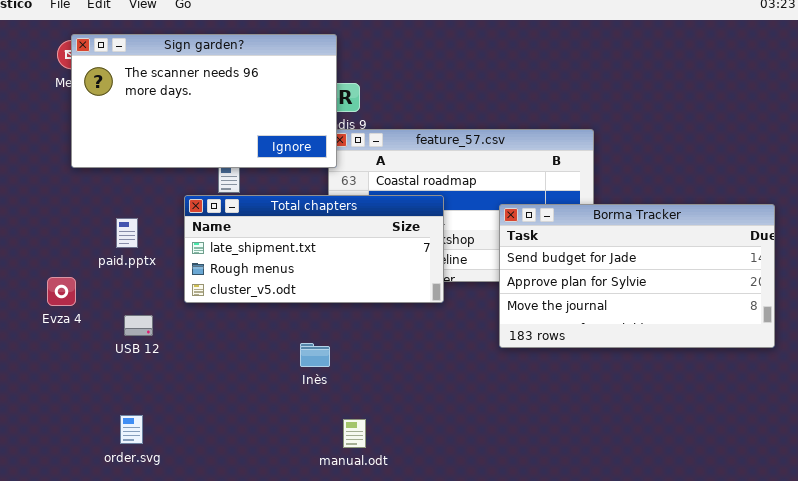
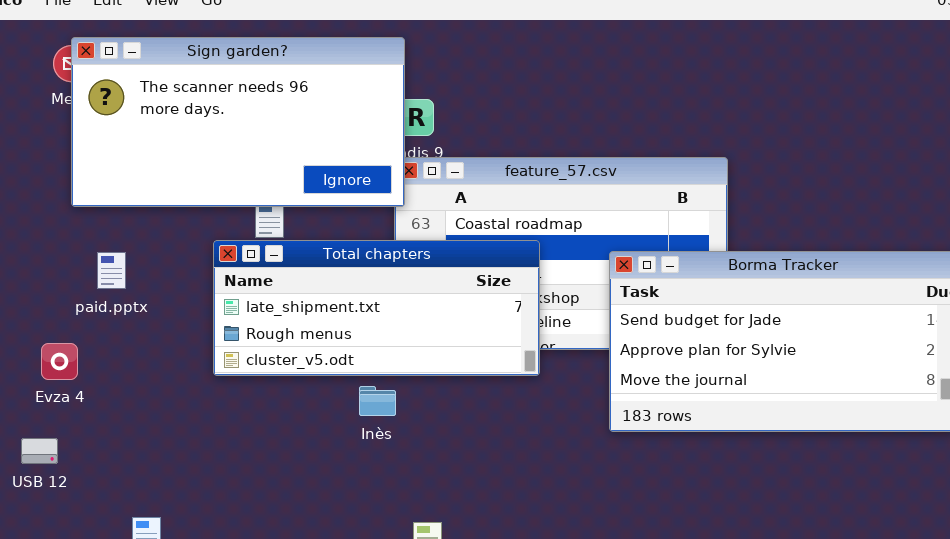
paid.pptx: [116,218,138,248] -> [97,252,126,289], moved
USB 12: [124,315,153,336] -> [21,438,58,464], moved
Inès: [300,343,330,367] -> [359,386,396,416], moved

